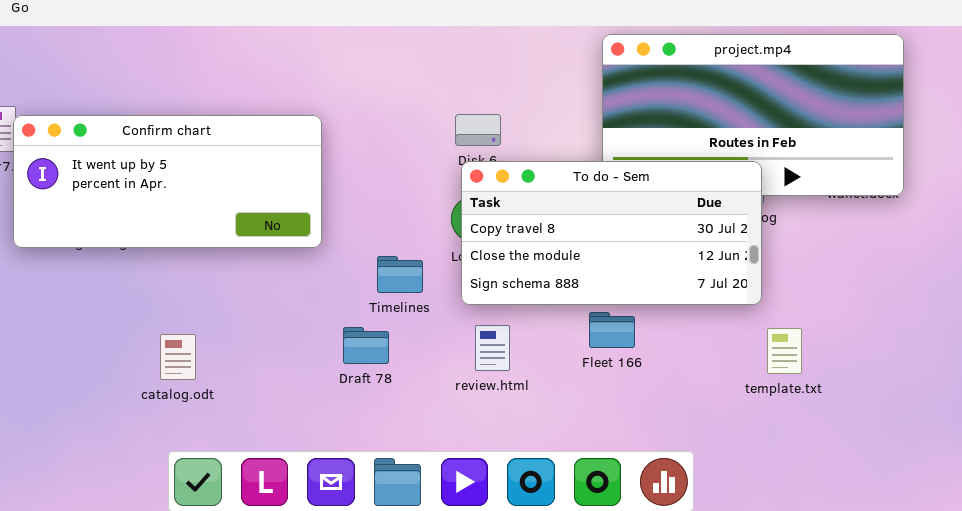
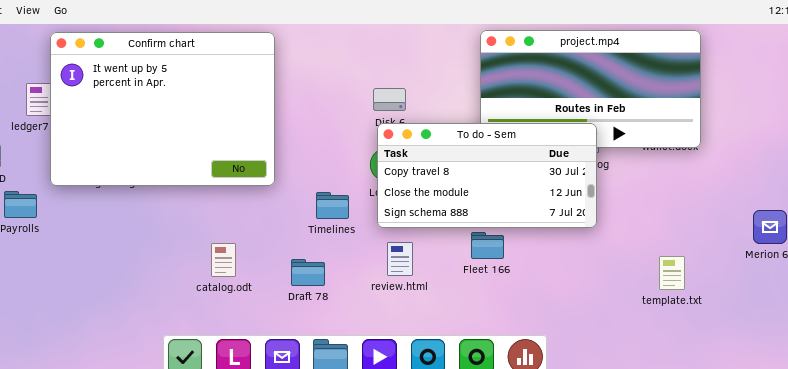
Confirm chart: [13,115,322,248] -> [50,32,275,186], resized
Draft 78: [343,327,389,364] -> [291,259,325,286], moved
template.txt: [767,328,802,374] -> [659,256,685,290], moved
catalog.odt: [160,334,196,380] -> [211,243,236,277], moved

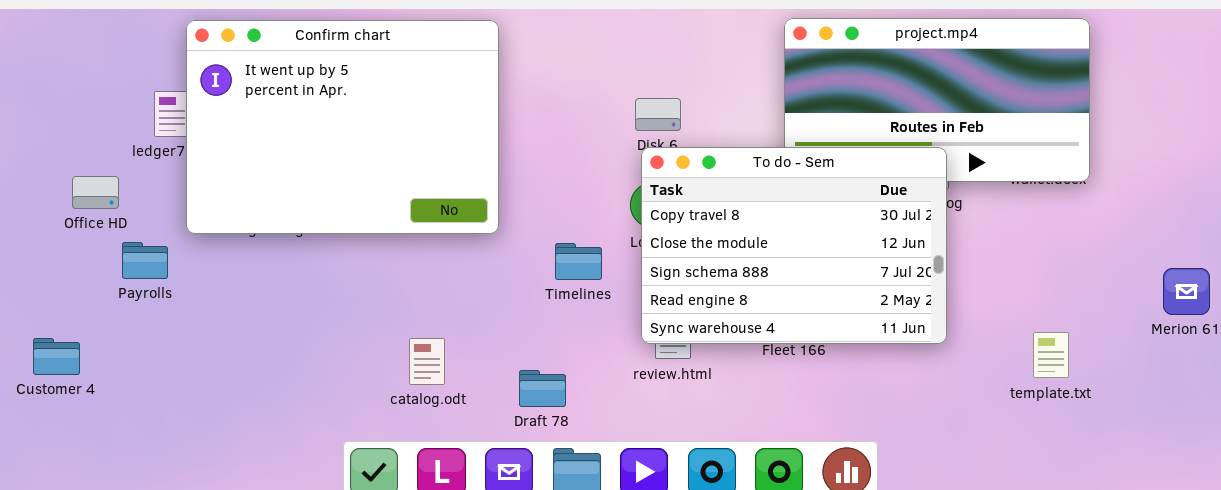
To do - Sem: [377,123,597,228] -> [641,147,947,344], resized
catalog.odt: [211,243,236,277] -> [409,338,445,385], moved
Draft 78: [291,259,325,286] -> [519,370,566,407], moved

